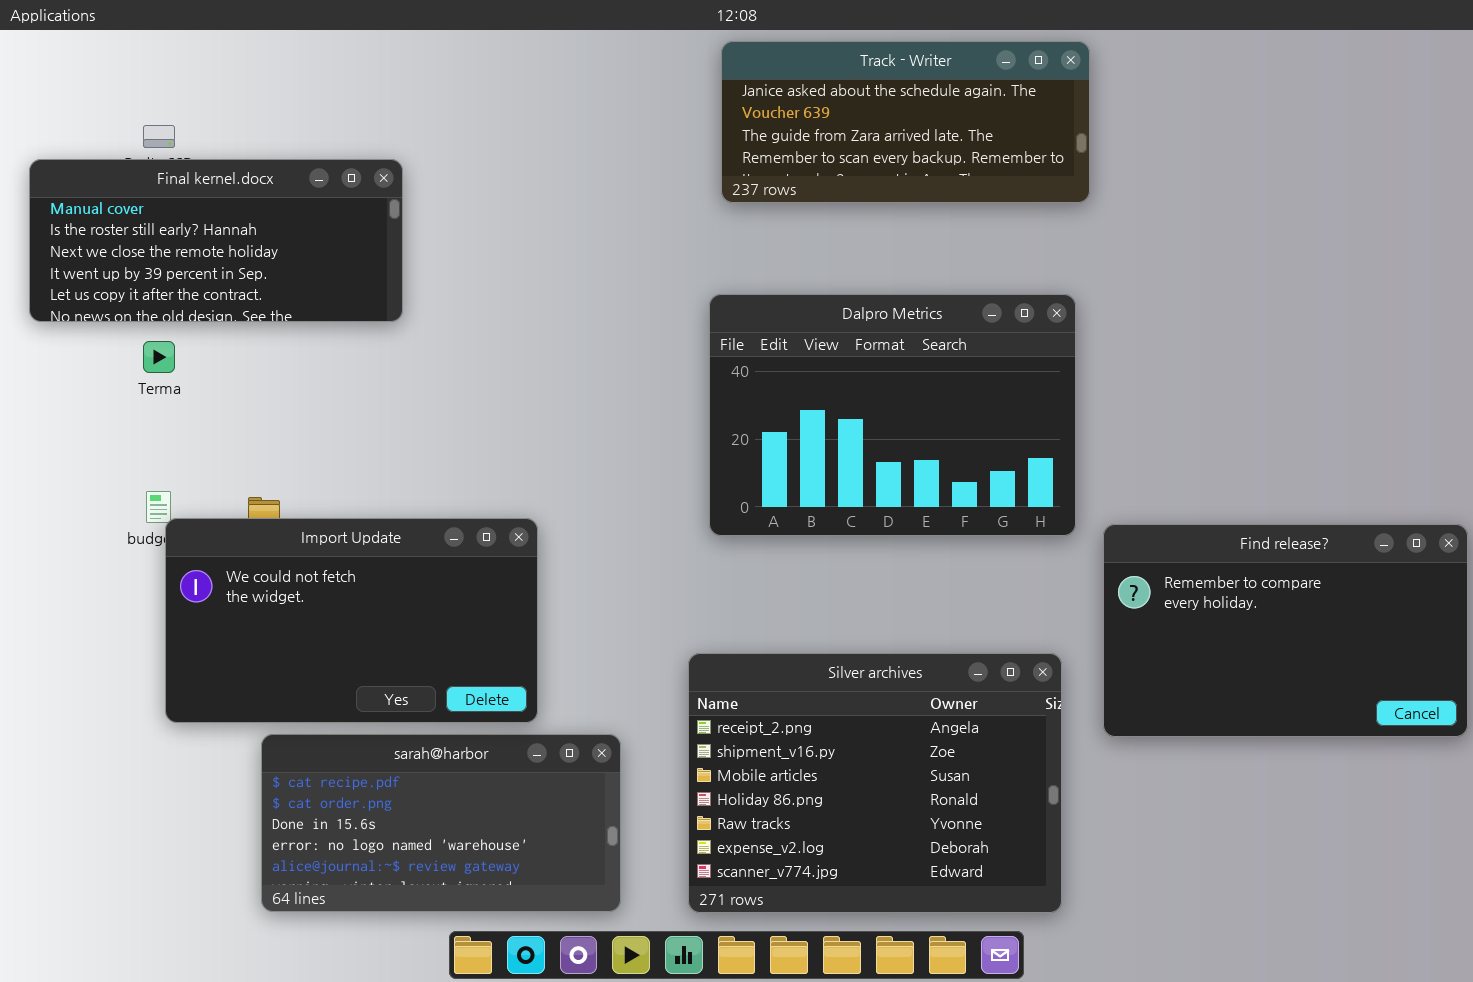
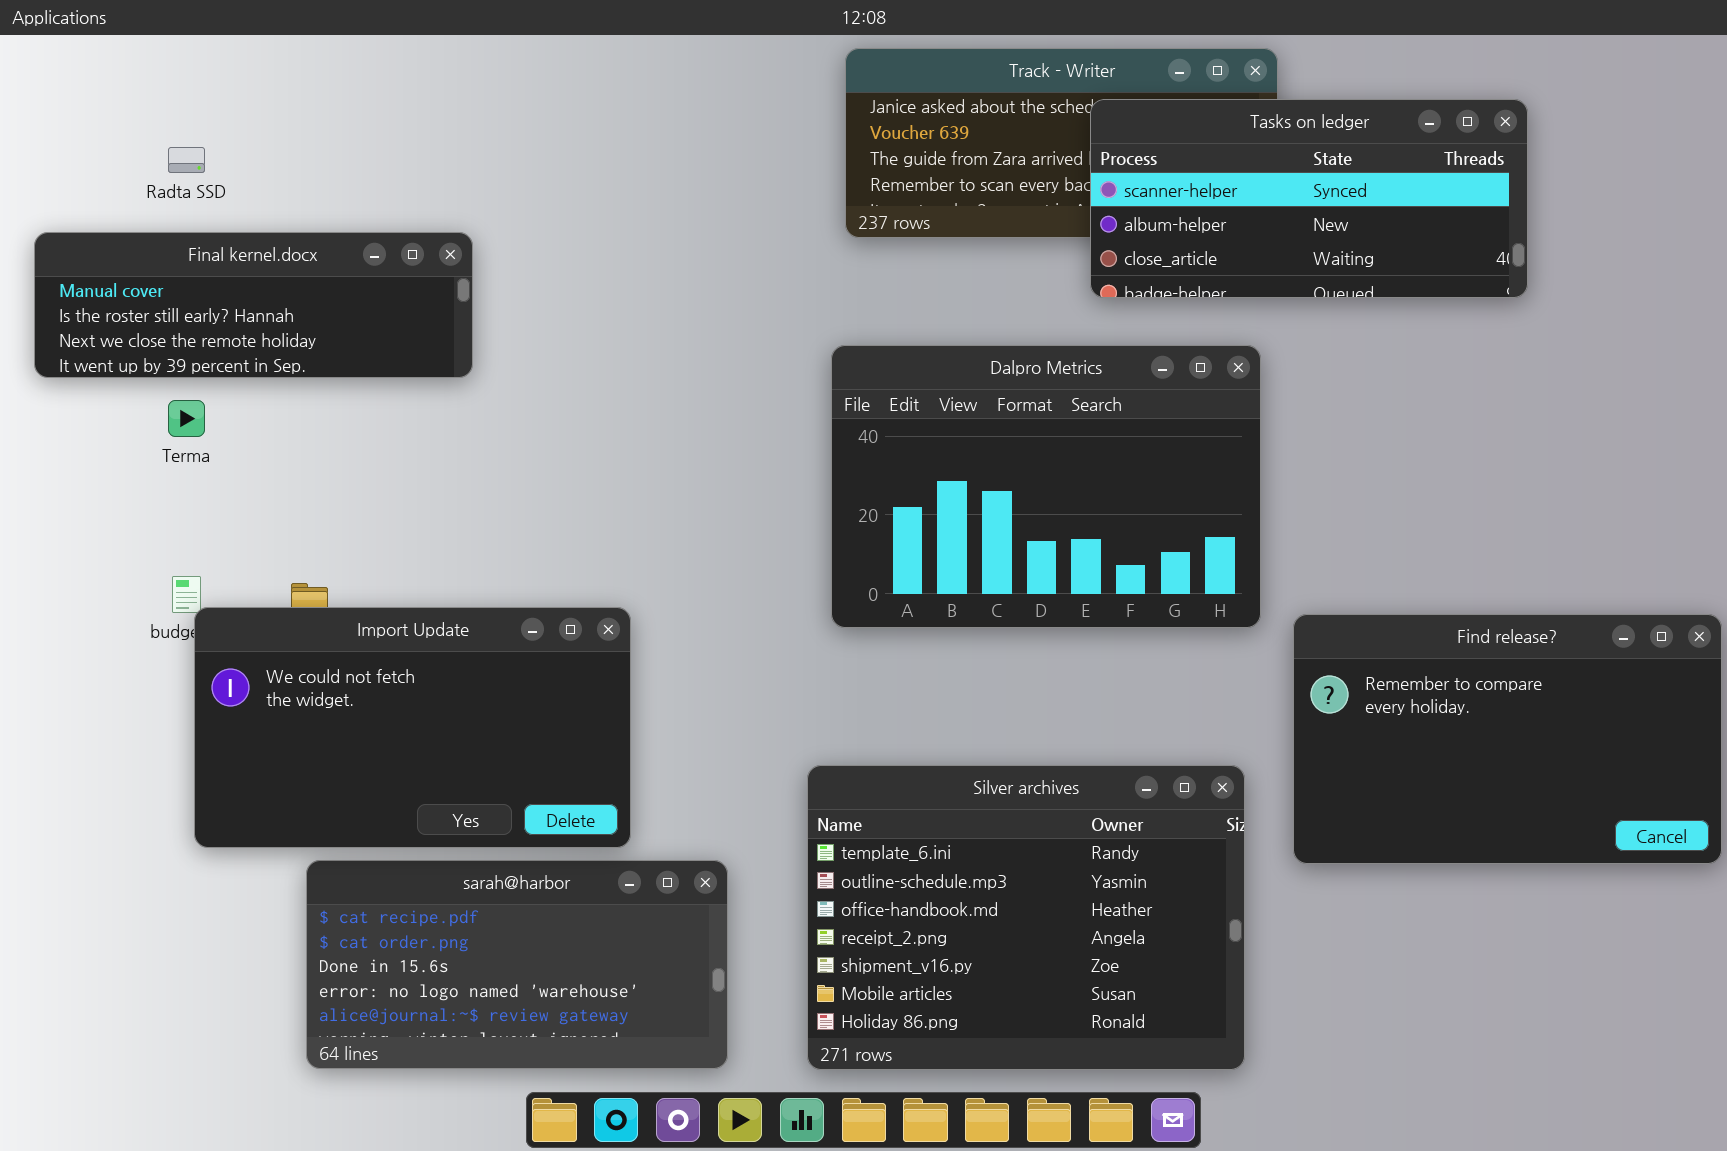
Tasks on ledger: none -> [1090,99,1528,298], opened
Final kernel.docx: [29,159,403,322] -> [34,232,473,378], resized
Silver archives: [688,653,1062,913] -> [807,765,1245,1070], scrolled up 3 rows

